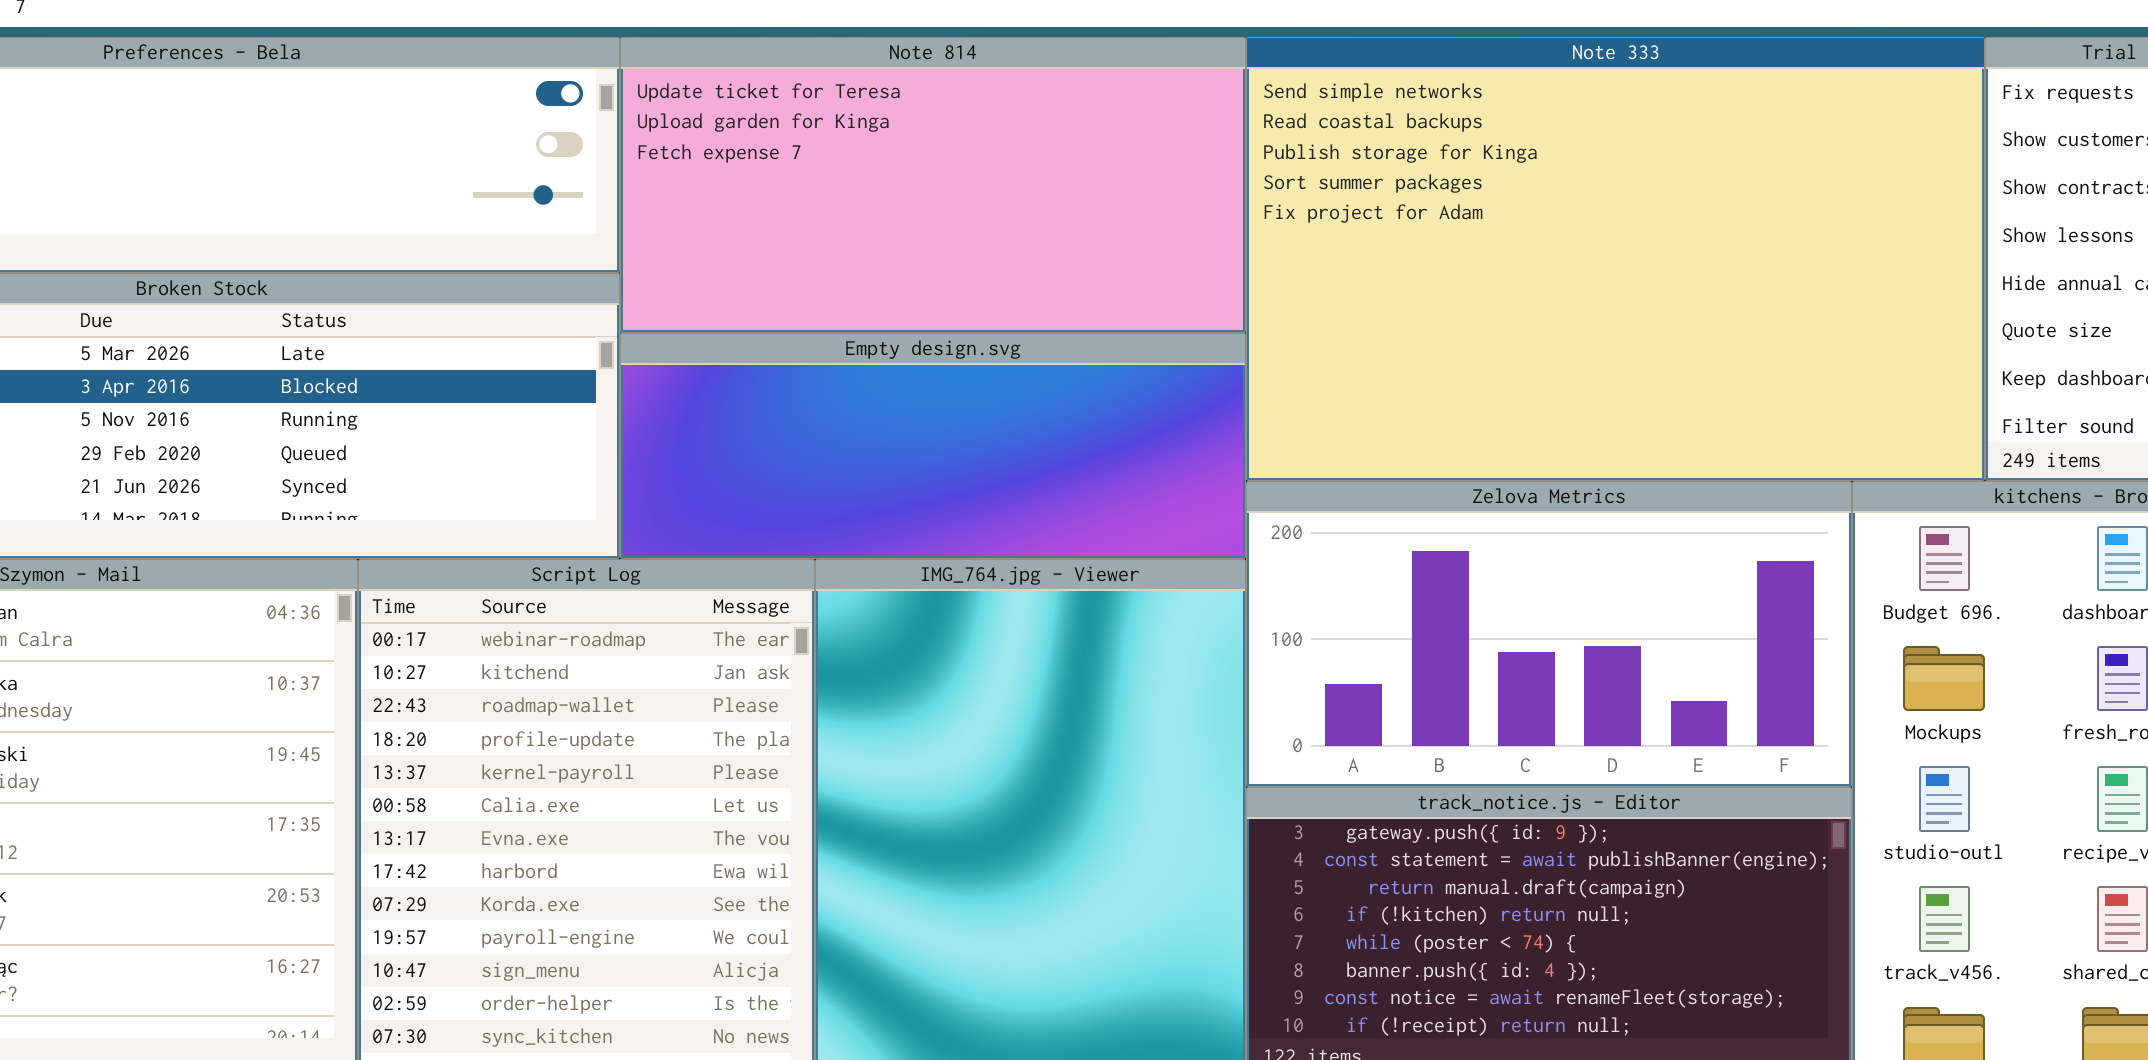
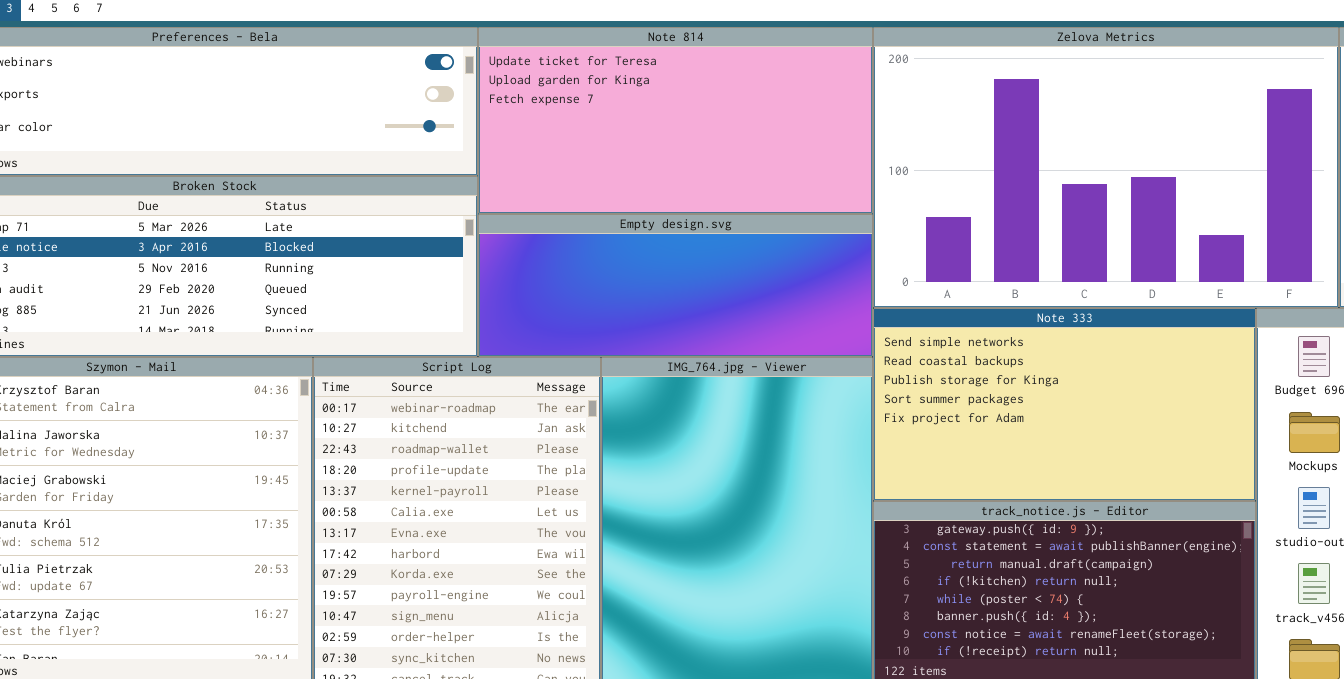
Note 333: [1246,37,1985,481] -> [873,308,1256,501], moved, resized
Zelova Metrics: [1246,481,1852,787] -> [873,27,1339,308], moved, resized

